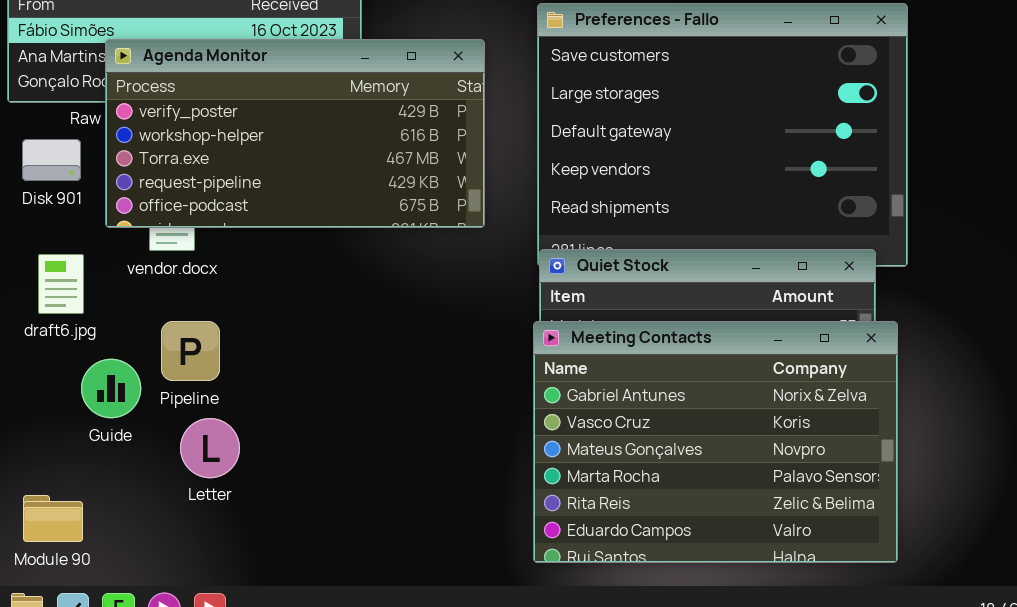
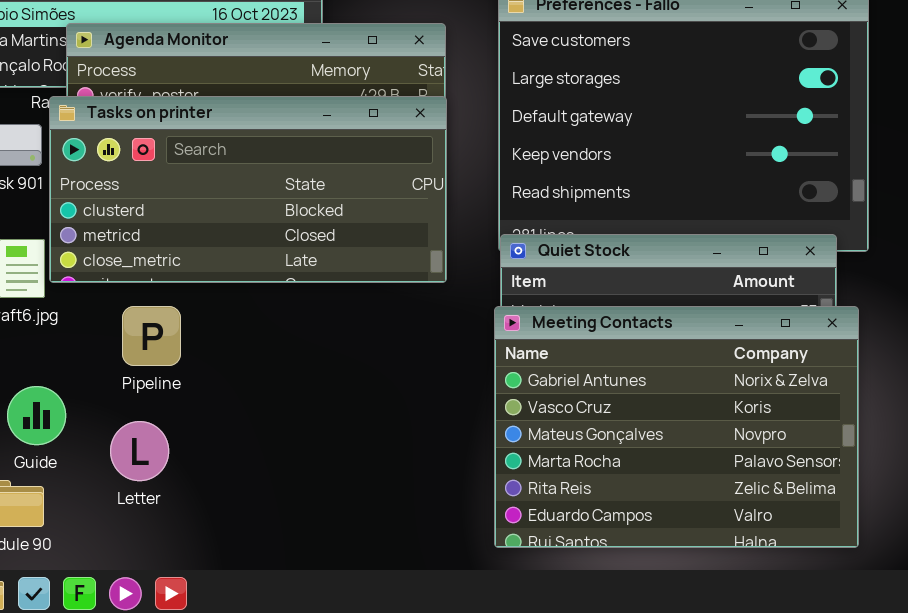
Tasks on printer: none -> [49,96,447,283], opened
Guide: [81,359,141,418] -> [7,386,66,445], moved
Letter: [180,418,240,478] -> [110,421,169,481], moved

